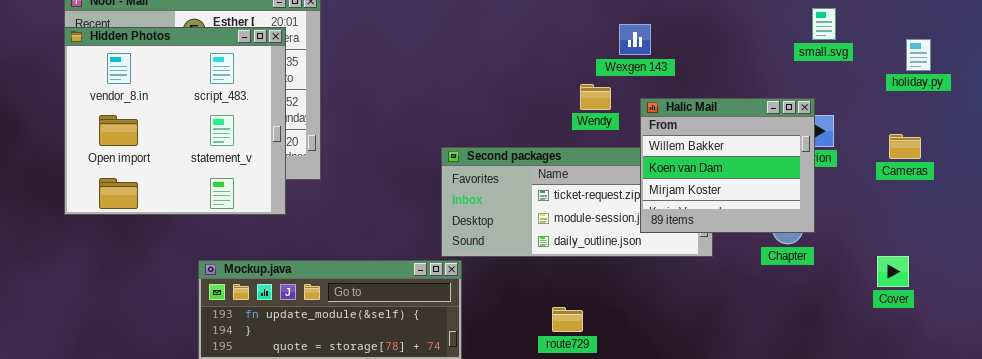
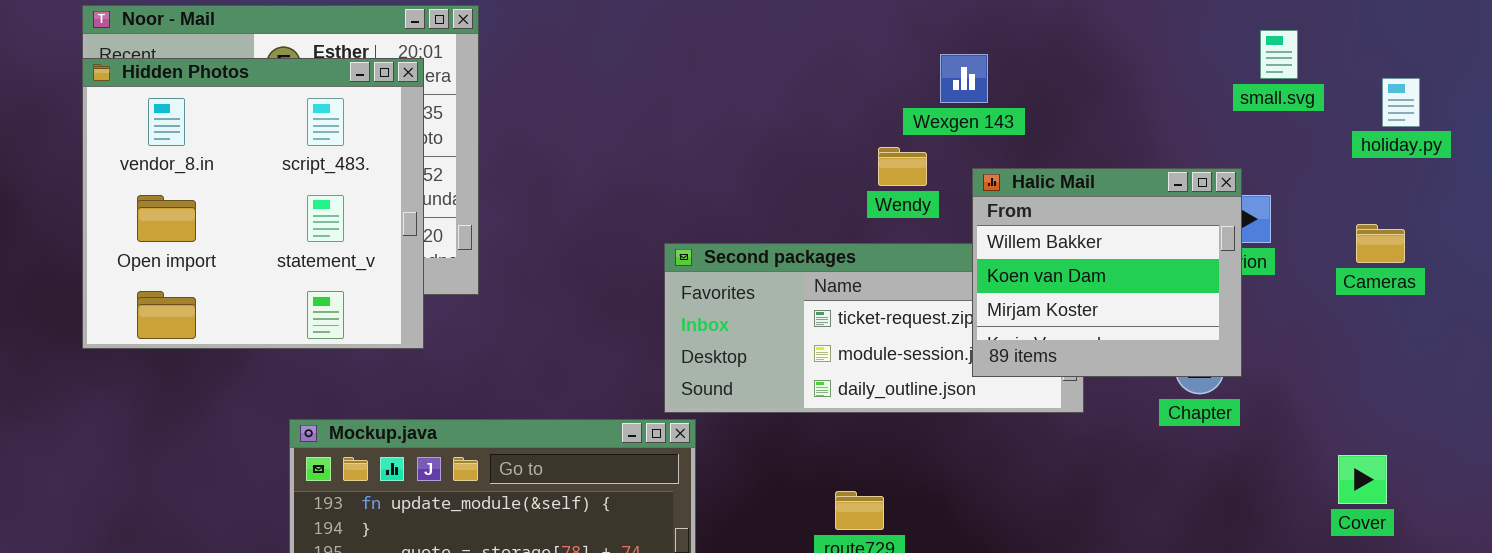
small.svg: [812,8,836,40] -> [1260,30,1298,79], moved
Cover: [877,256,909,287] -> [1338,455,1387,504], moved

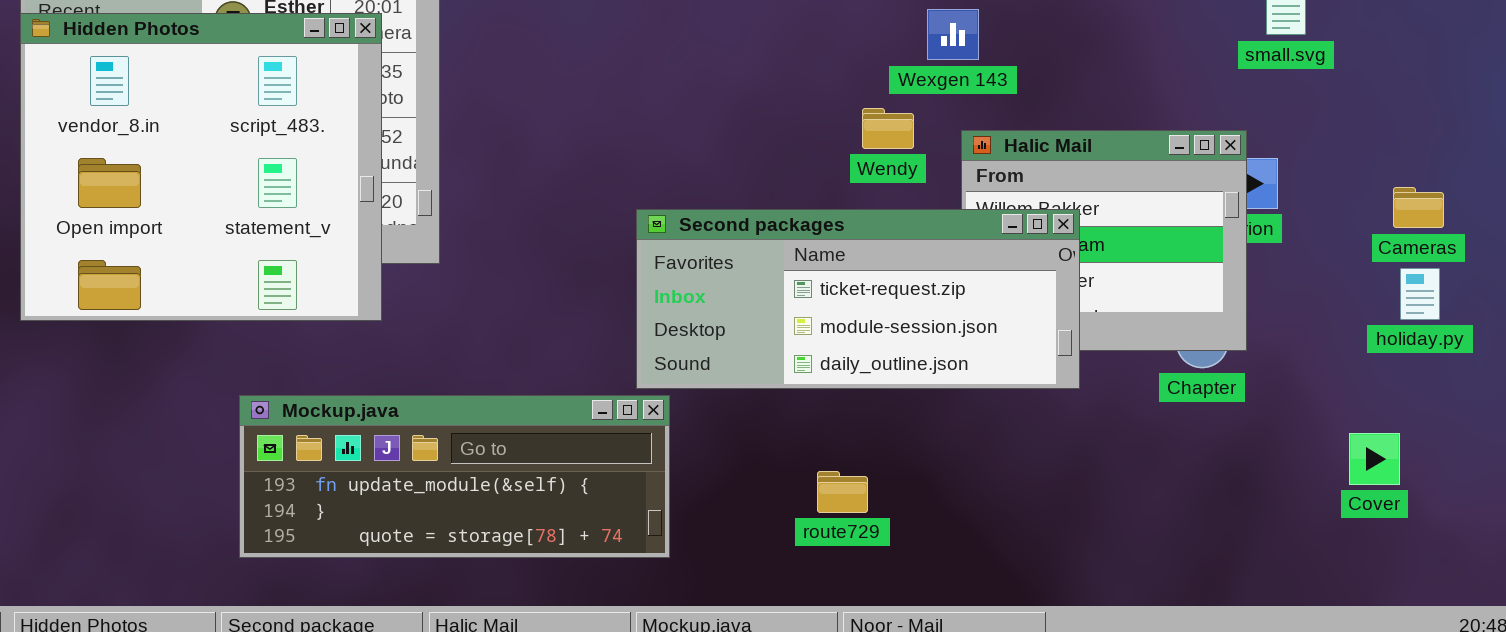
holiday.py: [1382,78,1420,127] -> [1400,268,1440,320], moved
Cameras: [1356,224,1405,263] -> [1393,187,1444,228], moved
Second packages: [664,243,1084,413] -> [636,209,1080,389], raised

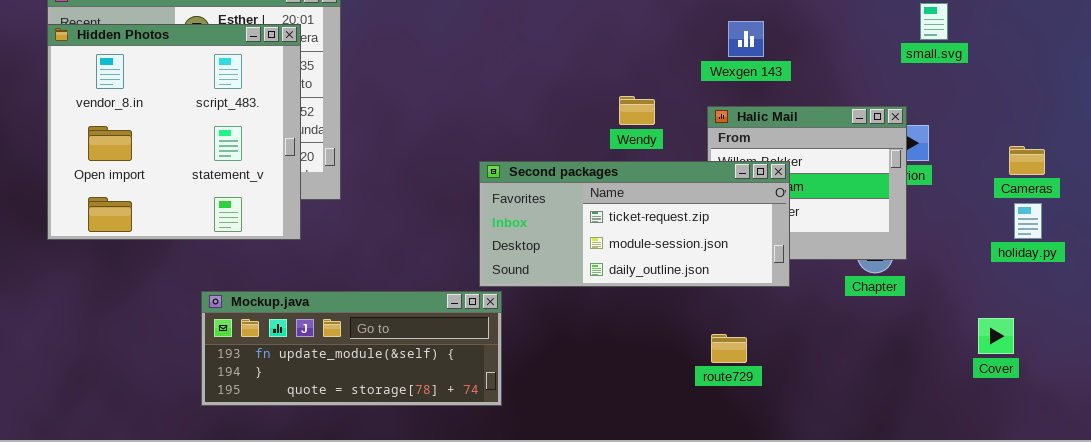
Wexgen 143: [927,9,979,60] -> [728,21,764,57], moved
Wendy: [862,108,914,149] -> [619,96,655,125], moved
route729: [817,471,868,513] -> [711,334,747,363], moved

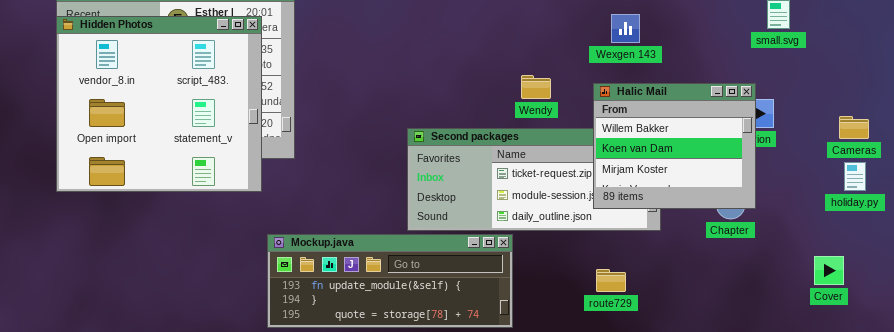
Halic Mail: [707,106,907,260] -> [593,83,756,209], raised
Mockup.java: [201,291,502,406] -> [267,234,513,328], moved

